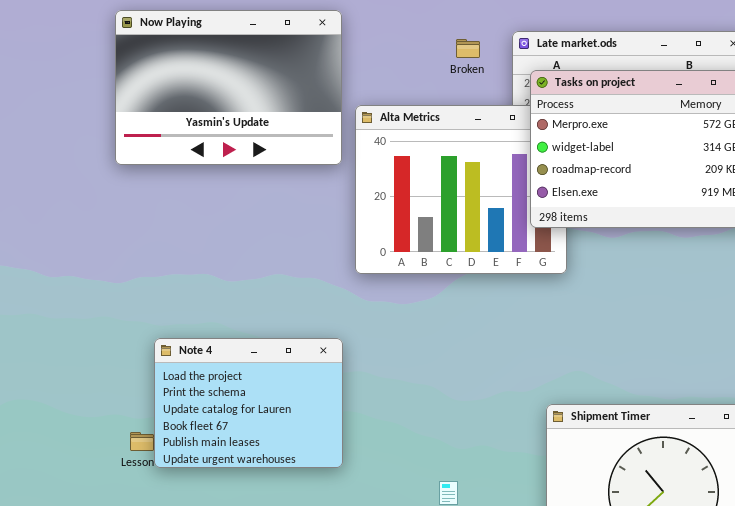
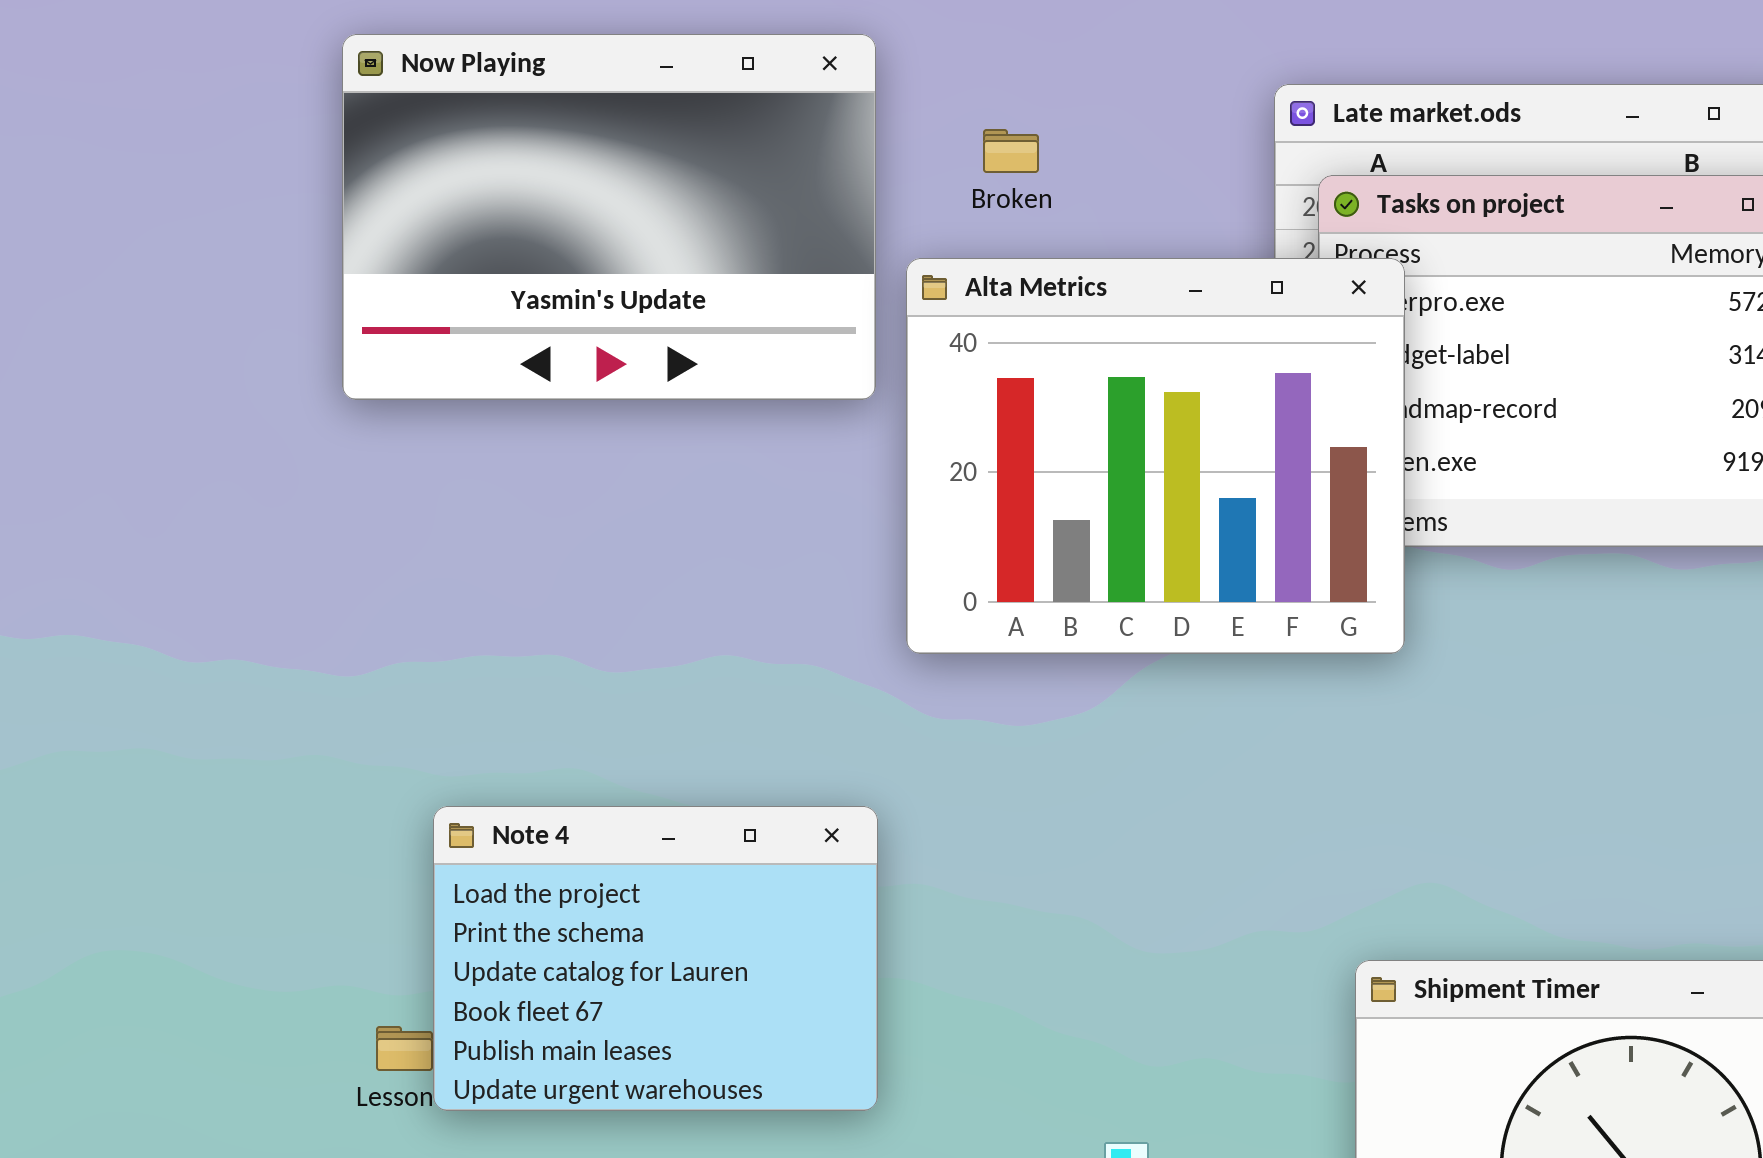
Broken: [456,39,480,58] -> [983,129,1039,173], moved
Alta Metrics: [355,105,567,274] -> [906,258,1405,654], raised

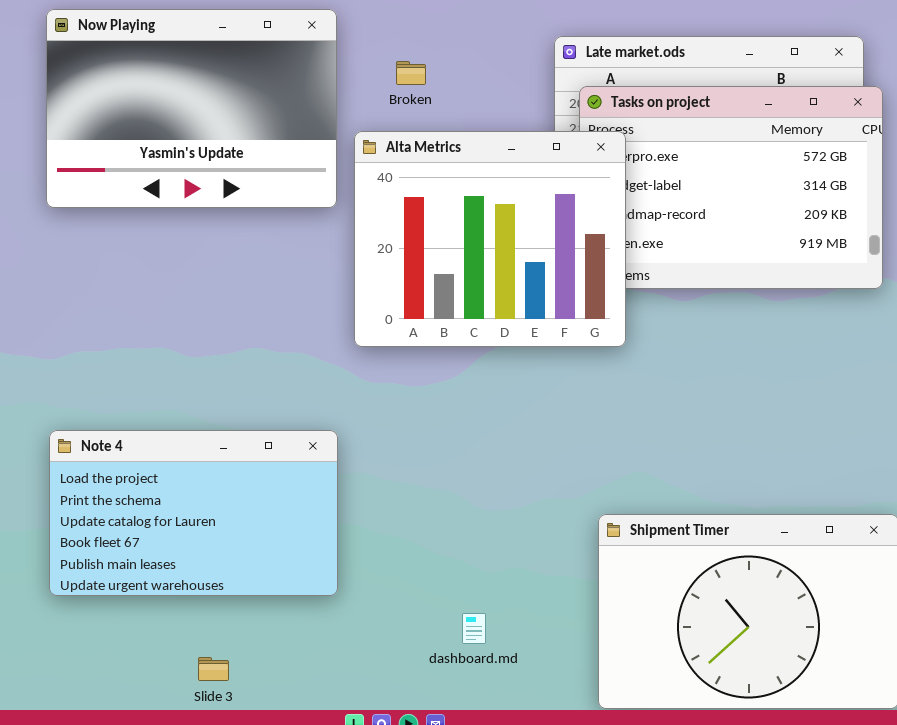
Note 4: [433,806,878,1111] -> [49,430,338,596], resized

